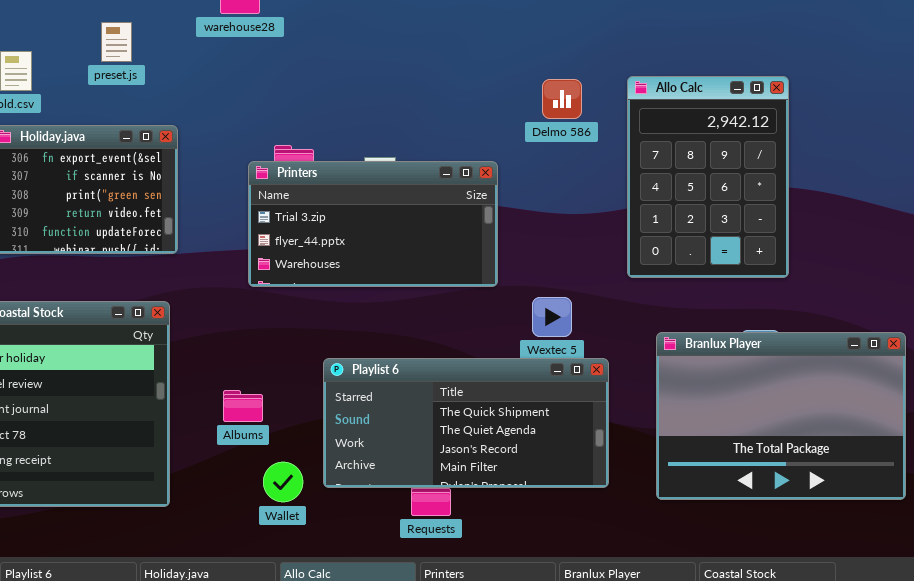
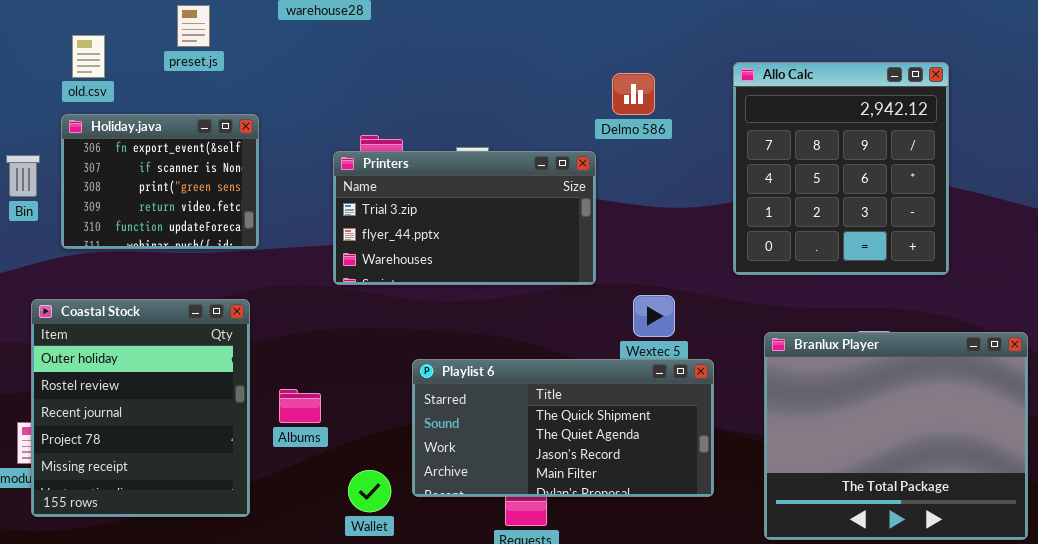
Allo Calc: [627,76,789,278] -> [733,62,949,275], resized
Delmo 586: [542,79,582,119] -> [612,73,655,115], moved
Branlux Player: [656,332,906,500] -> [764,332,1028,540], resized
Albums: [223,390,263,422] -> [279,389,321,423], moved

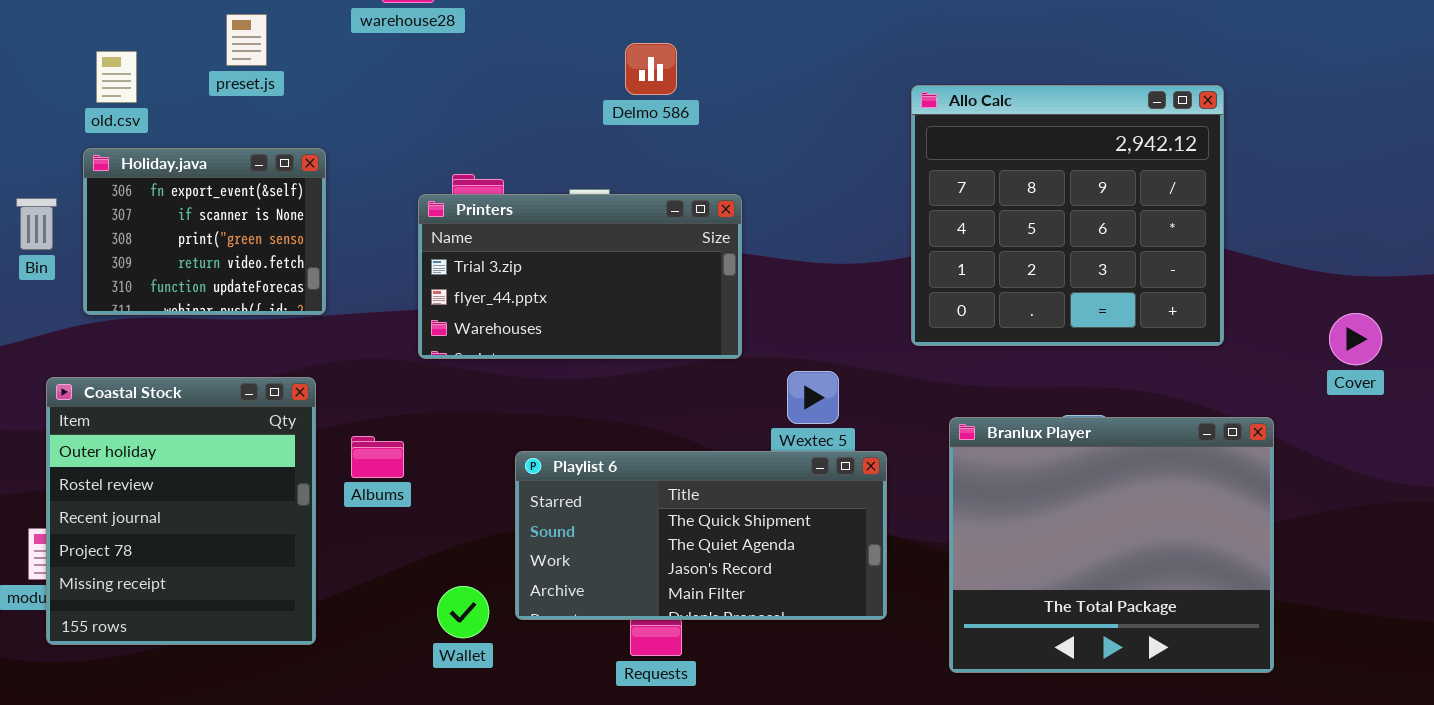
Allo Calc: [733,62,949,275] -> [911,85,1224,346], resized
Delmo 586: [612,73,655,115] -> [625,43,677,95], moved
Albums: [279,389,321,423] -> [351,436,404,478], moved

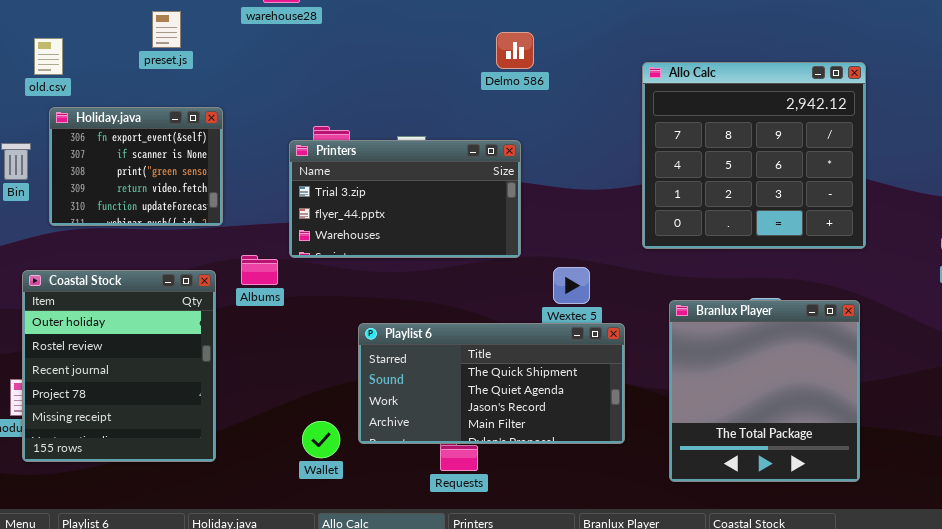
Delmo 586: [625,43,677,95] -> [496,32,534,69], moved
old.csv: [96,51,137,103] -> [34,38,63,75], moved
Branlux Player: [949,417,1274,673] -> [669,300,860,482], resized
Albums: [351,436,404,478] -> [241,255,278,285], moved

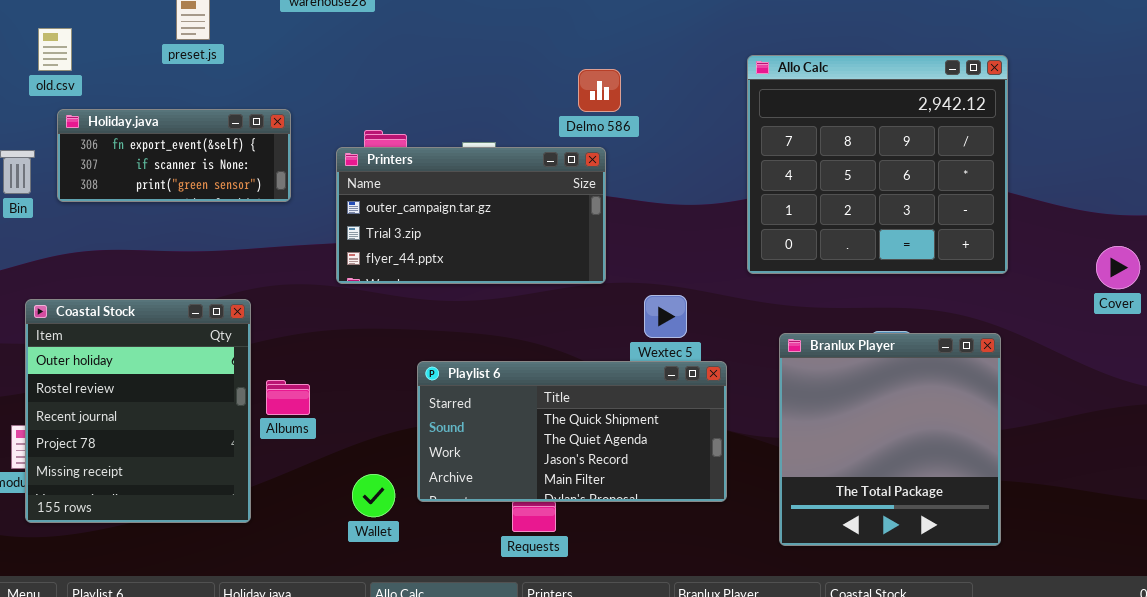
Delmo 586: [496,32,534,69] -> [578,69,621,112], moved
Holiday.java: [49,107,223,226] -> [57,109,291,202], resized
Printers: [289,140,521,258] -> [336,147,606,284], scrolled up 1 row
Albums: [241,255,278,285] -> [266,380,310,415], moved

